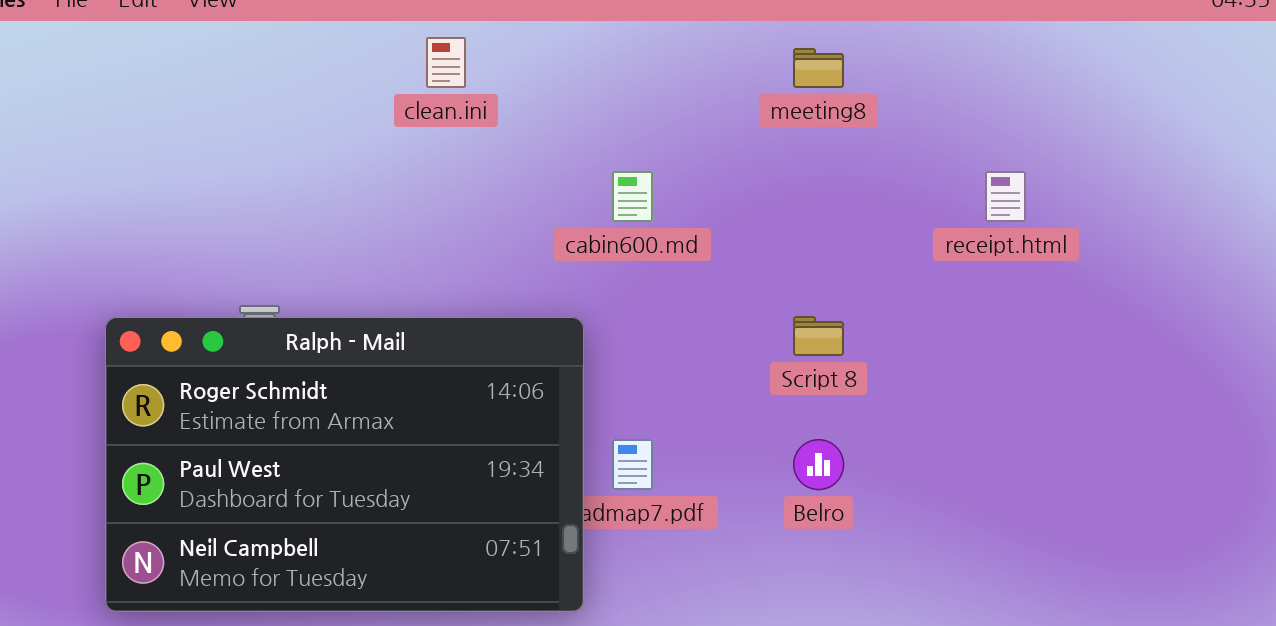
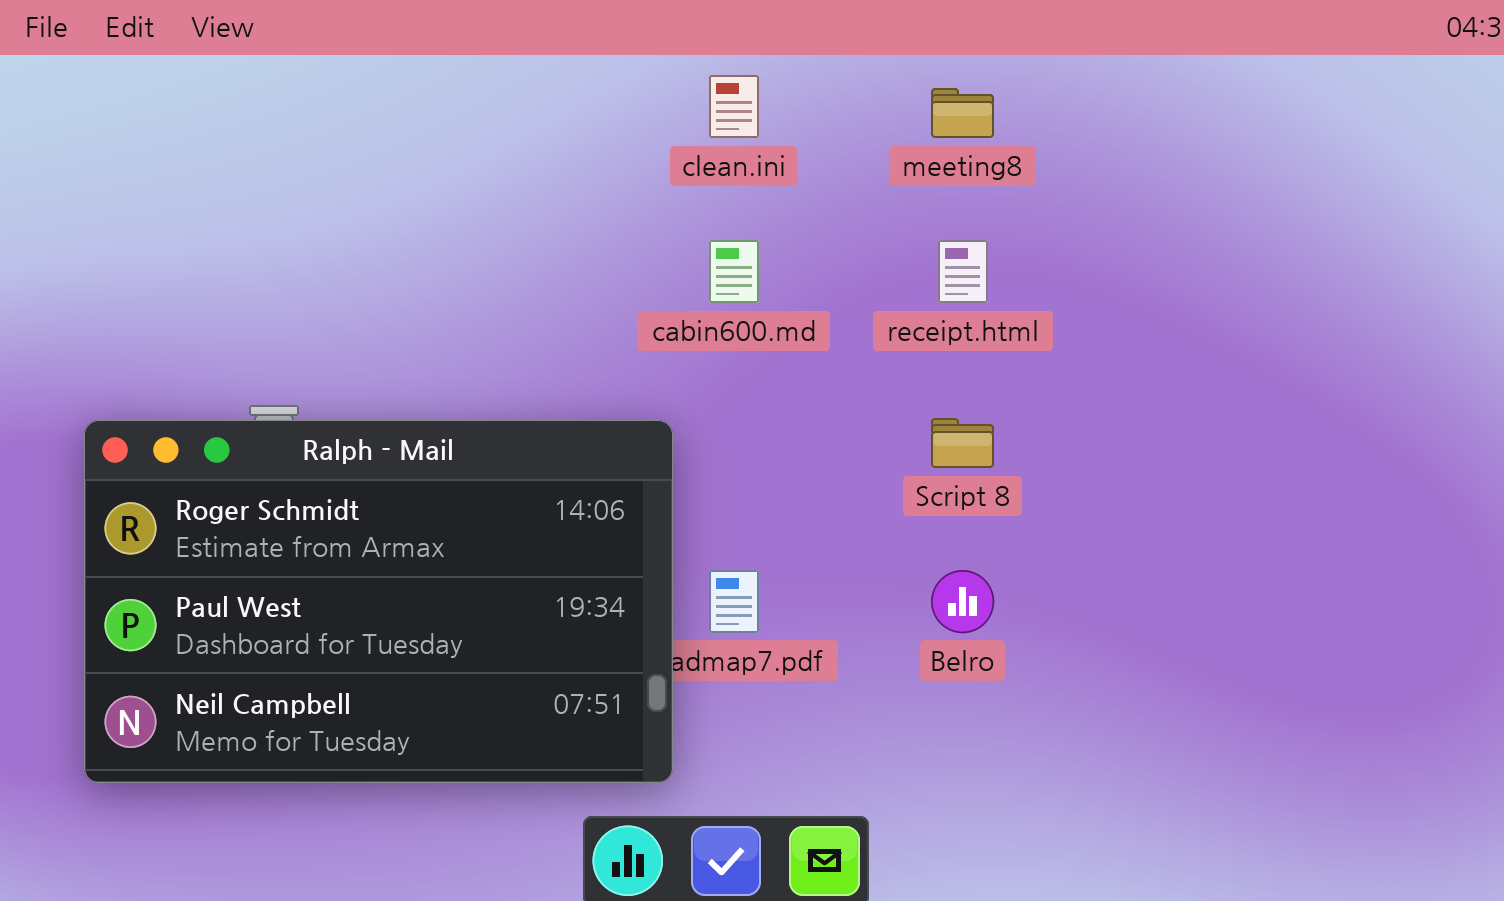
clean.ini: [426,37,466,88] -> [709,75,759,138], moved
receipt.html: [985,171,1026,222] -> [938,240,988,303], moved

